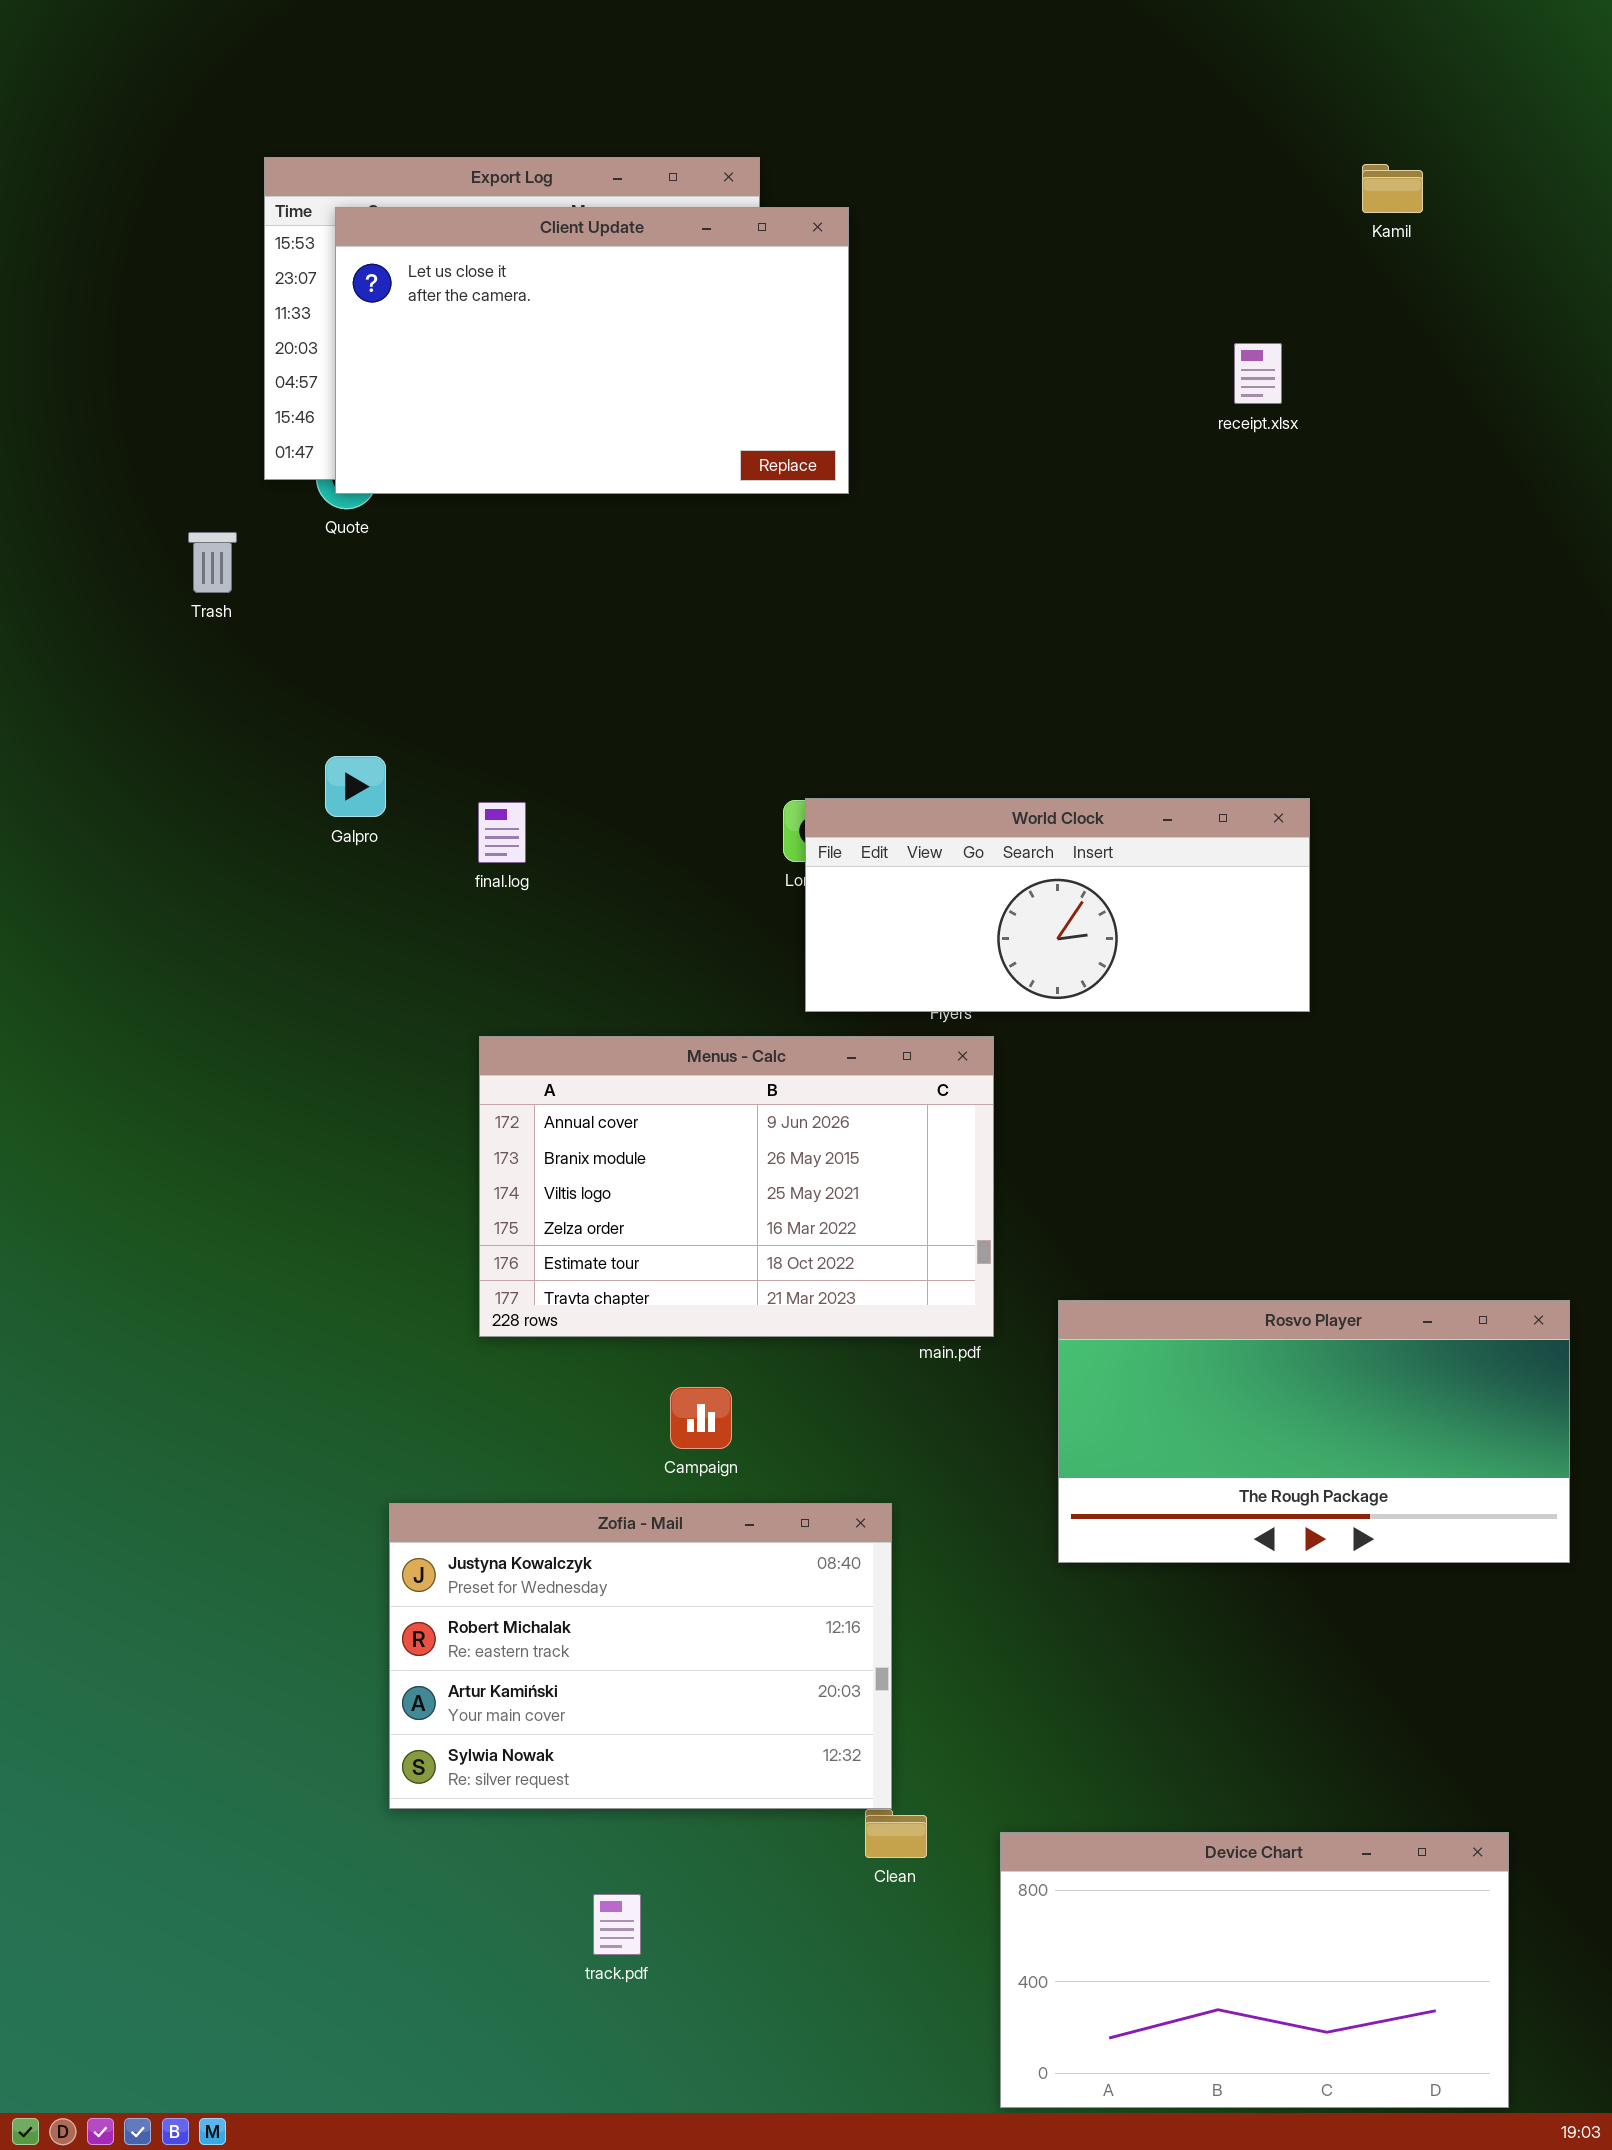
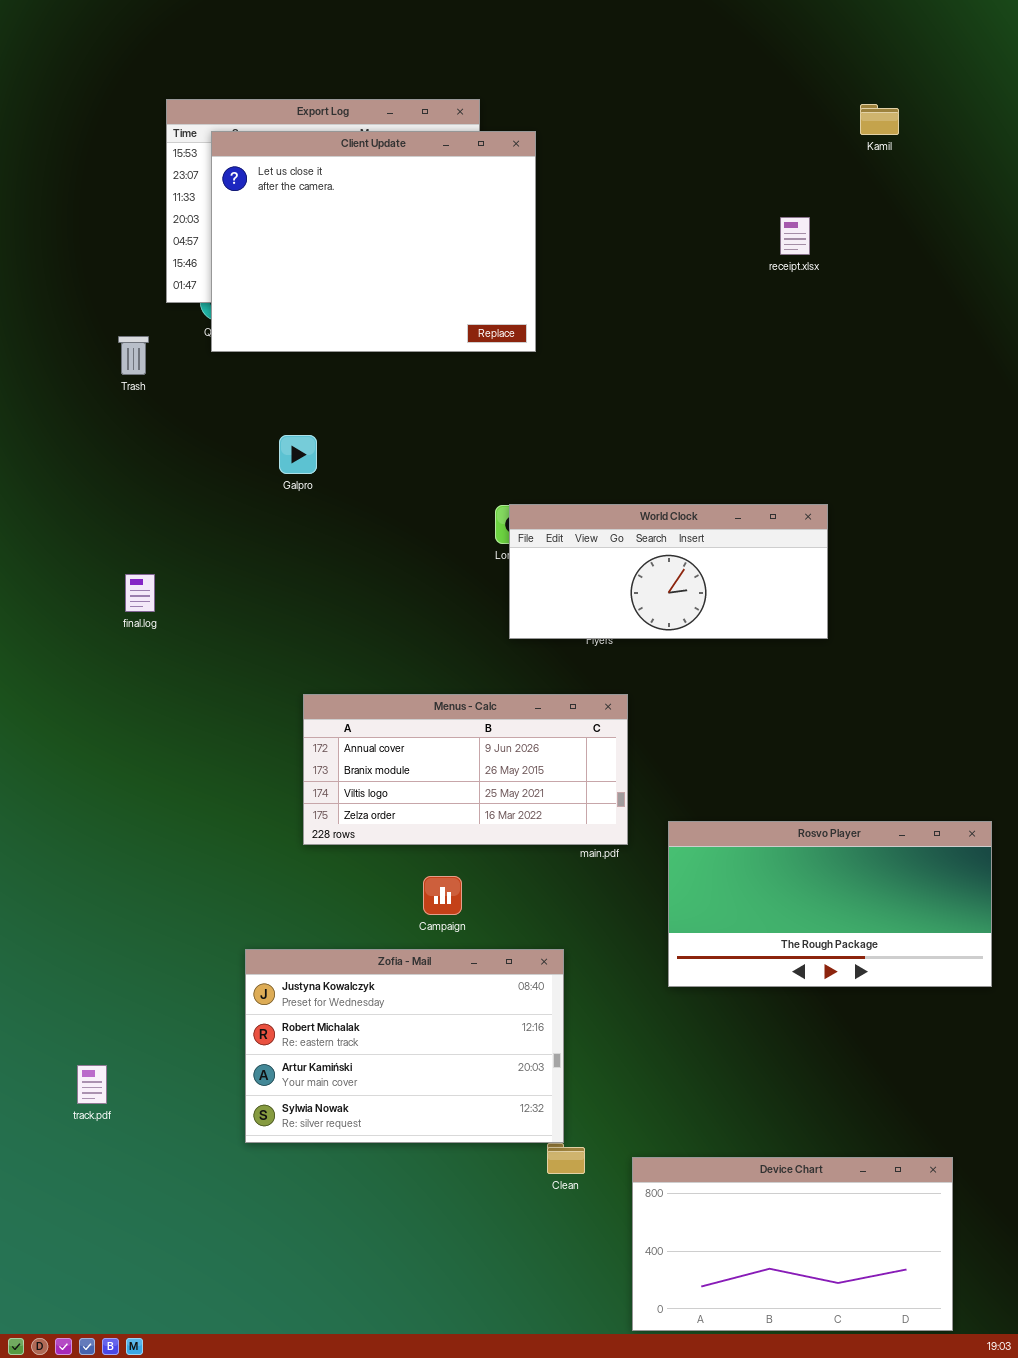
Client Update: [335,207,849,494] -> [211,131,536,352], resized
Galpro: [325,756,386,817] -> [279,435,317,474], moved
final.log: [478,802,526,863] -> [125,574,155,612], moved
Menus - Calc: [479,1036,994,1337] -> [303,694,628,845], resized
track.pdf: [593,1894,641,1955] -> [77,1065,107,1104], moved

